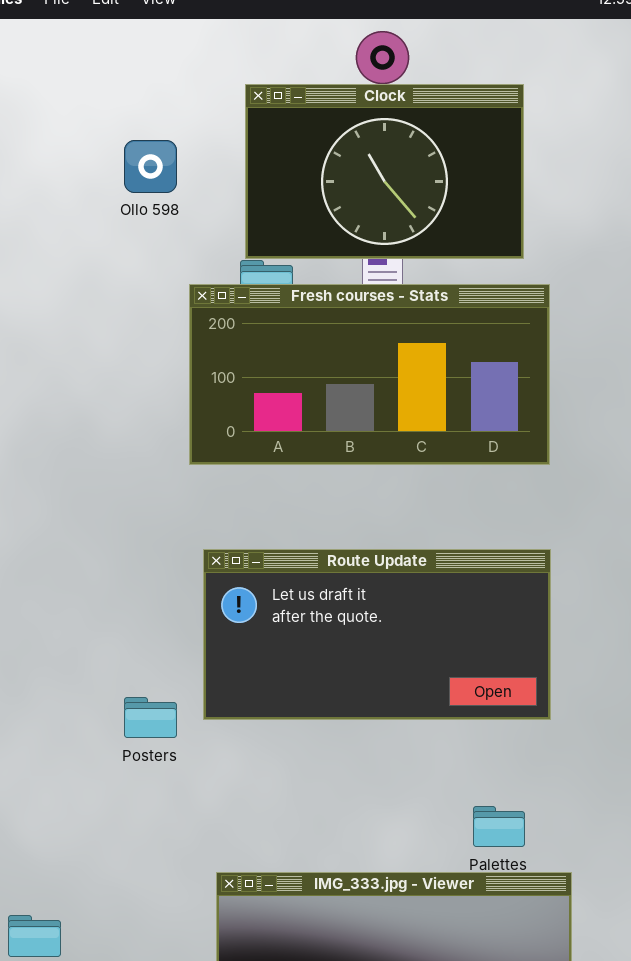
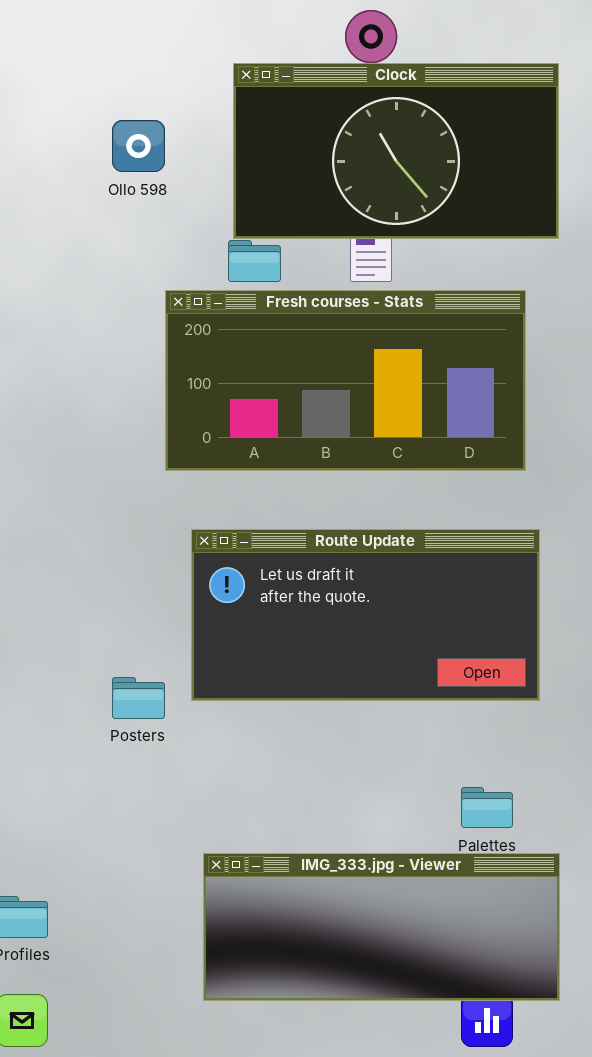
Clock: [245,84,524,259] -> [233,63,559,239], resized
Fresh courses - Stats: [189,284,550,465] -> [165,290,526,471], moved

